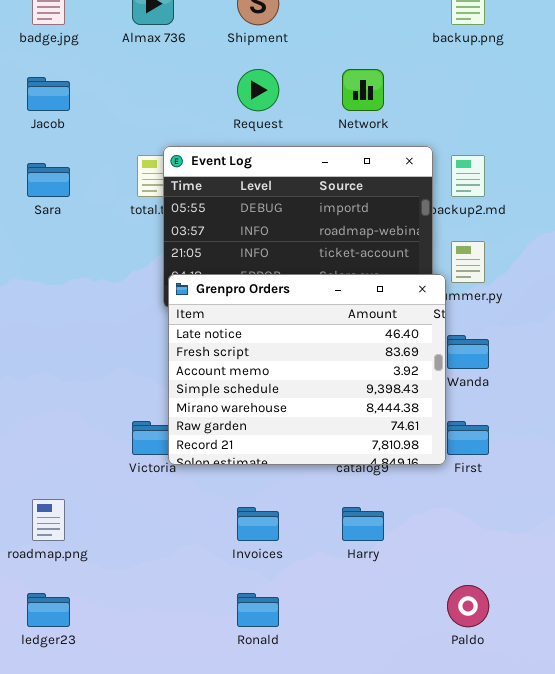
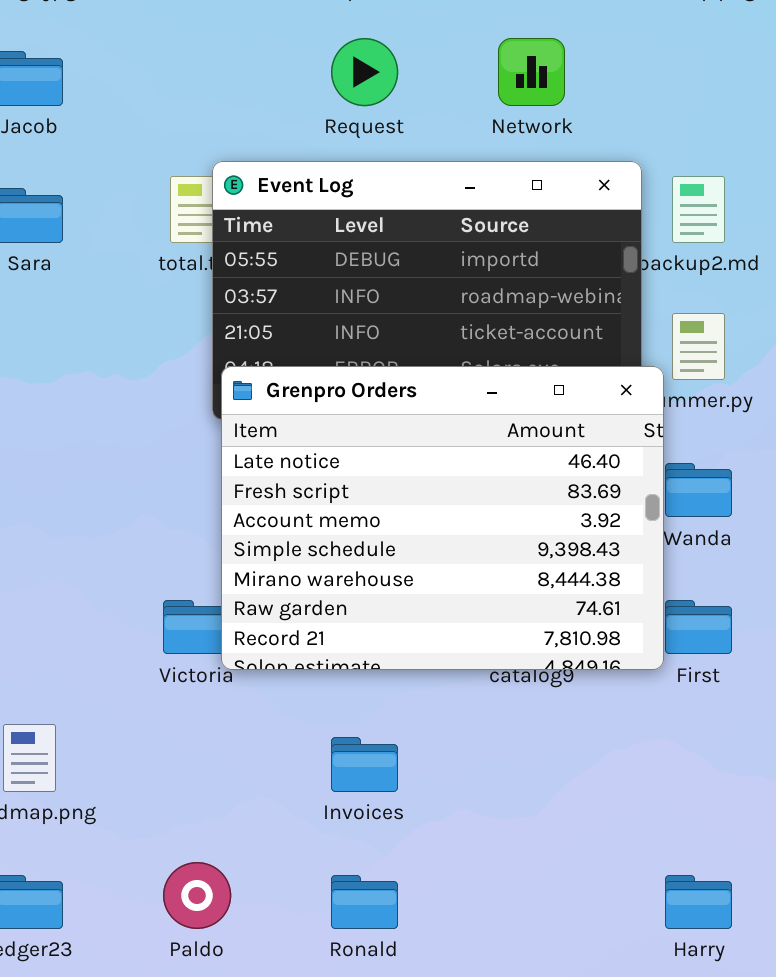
Harry: [342,507,384,541] -> [665,875,732,929], moved
Paldo: [447,585,489,627] -> [163,862,231,929], moved

